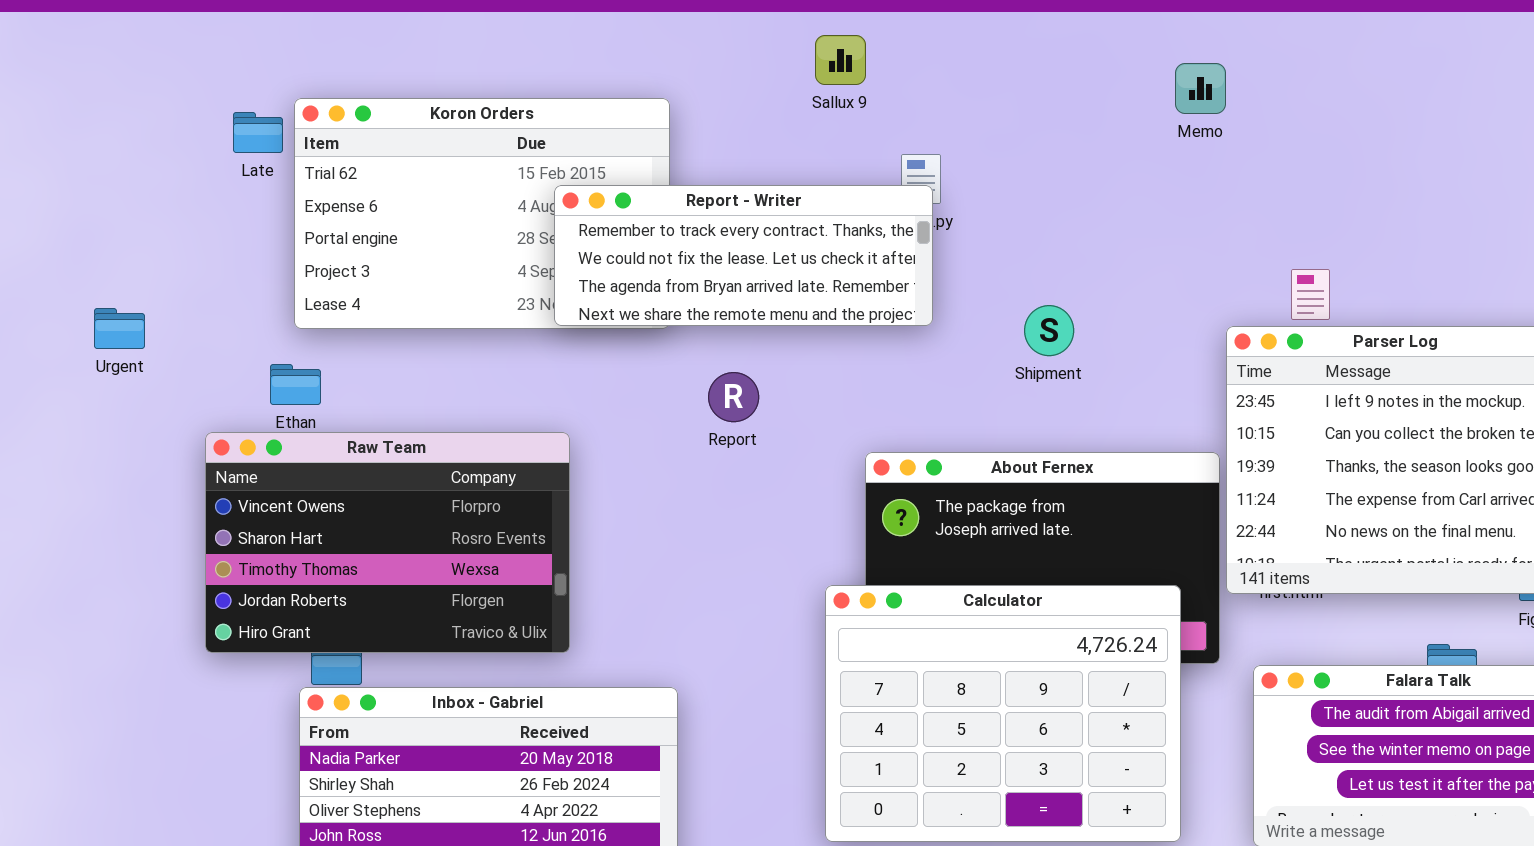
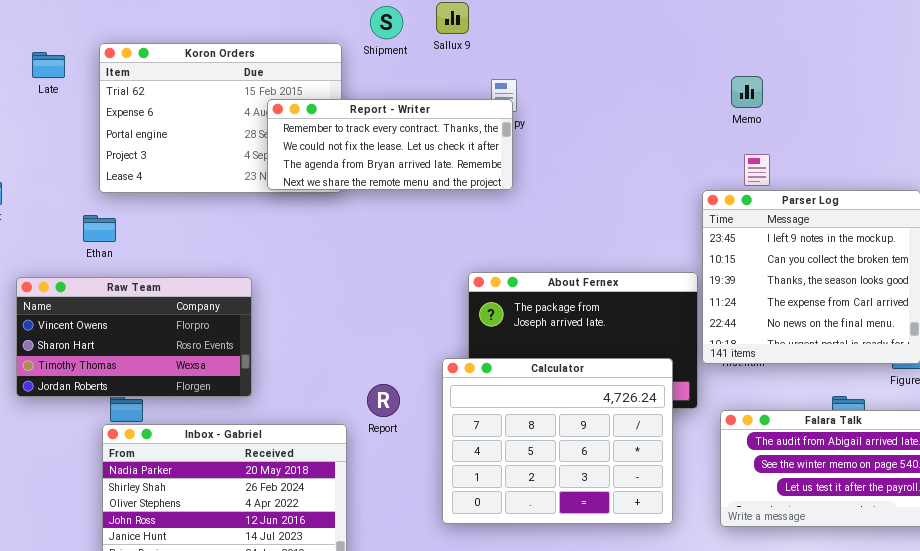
Memo: [1175,63,1226,114] -> [731,76,763,108], moved
Late: [233,112,283,153] -> [32,52,65,78], moved
Shipment: [1024,305,1074,356] -> [370,6,403,39], moved
Report: [708,372,759,422] -> [367,384,400,417], moved
Raw Team: [205,432,570,653] -> [16,277,252,397], moved, resized

